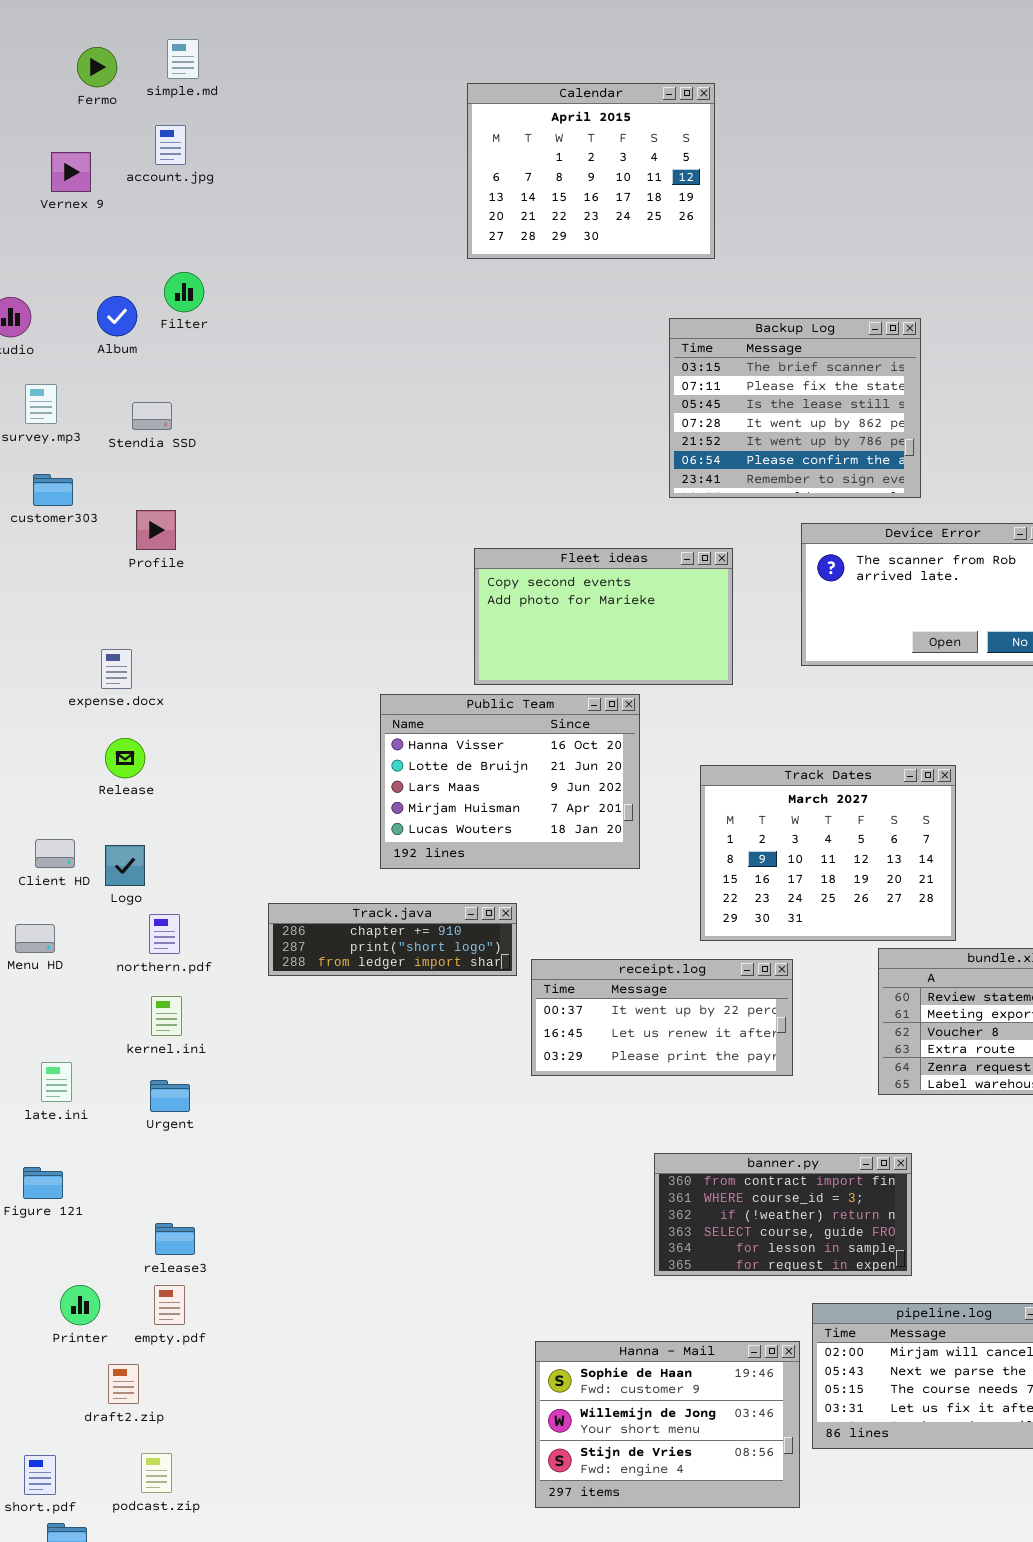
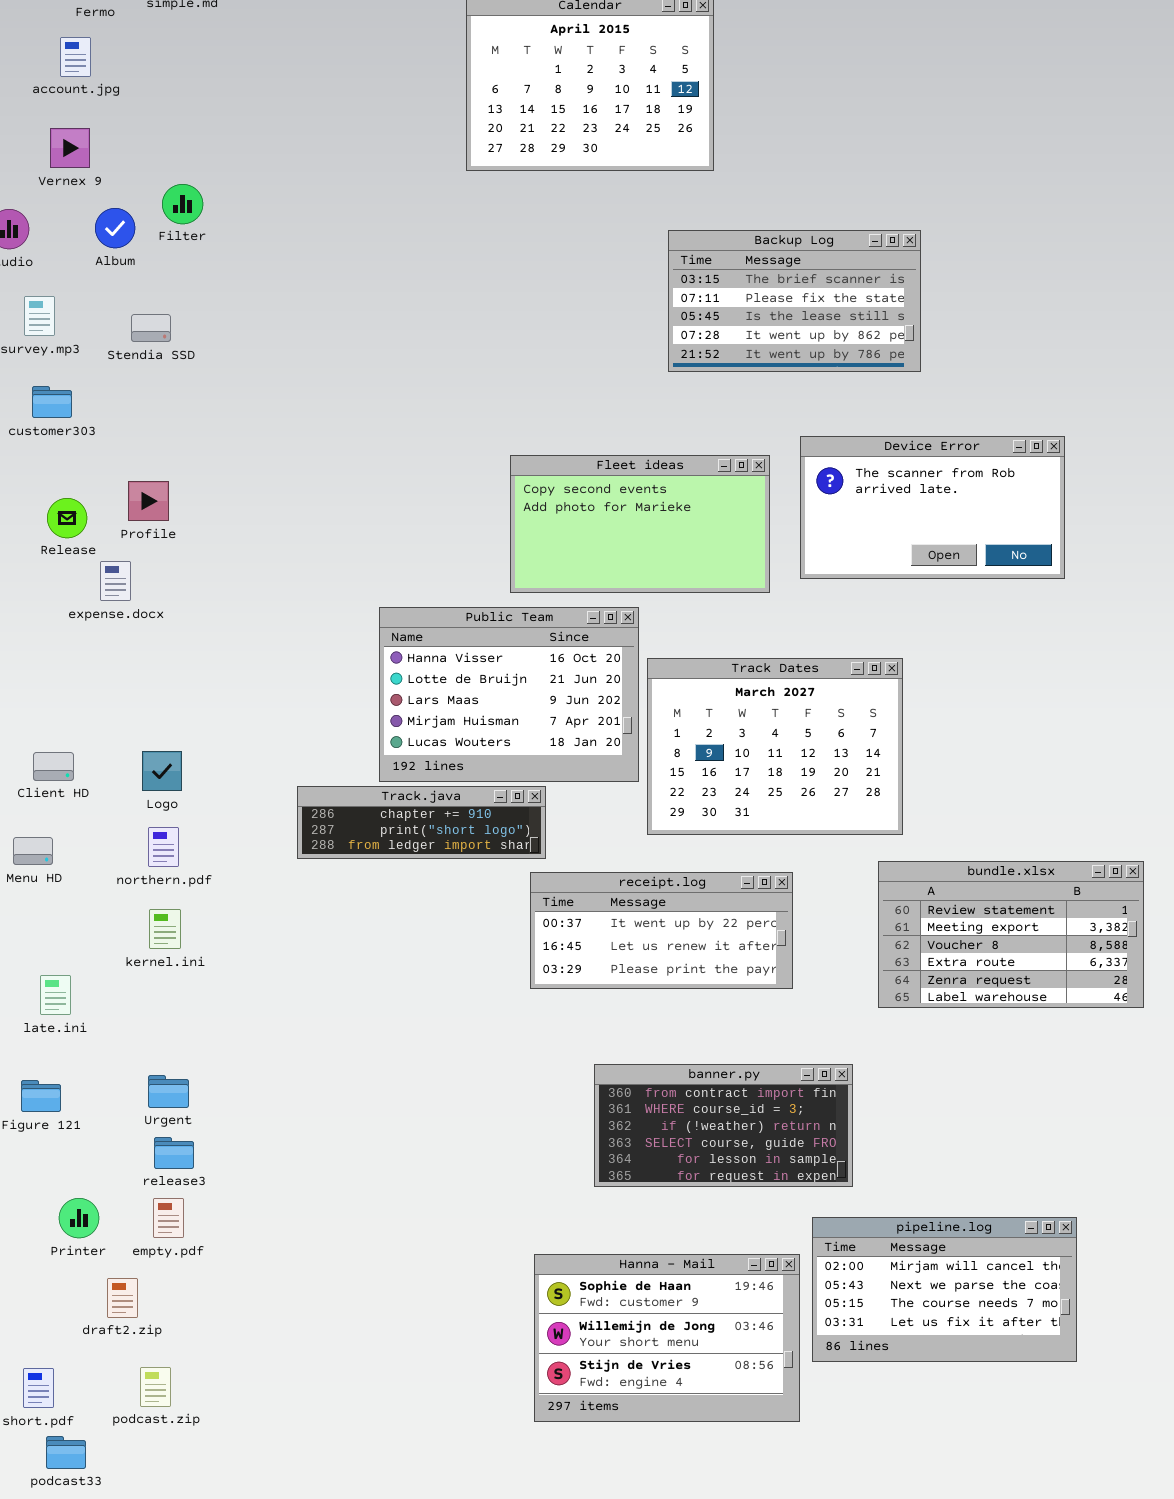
account.jpg: [155,125,186,165] -> [60,37,91,77], moved
Vernex 9: [51,152,91,192] -> [50,128,90,168], moved
Backup Log: [669,318,921,498] -> [668,230,921,372], resized
Profile: [136,510,176,550] -> [128,481,169,521], moved
Fleet ideas: [474,548,733,685] -> [510,455,770,593], moved
Release: [105,738,145,778] -> [47,498,87,538], moved
Track Dates: [700,765,956,941] -> [647,658,903,835], moved
Logo: [105,845,145,886] -> [142,751,182,791], moved
Track.java: [268,903,517,976] -> [297,786,546,859], moved
Urgent: [150,1080,190,1112] -> [148,1075,189,1108], moved
banner.py: [654,1153,912,1276] -> [594,1064,853,1187], moved

